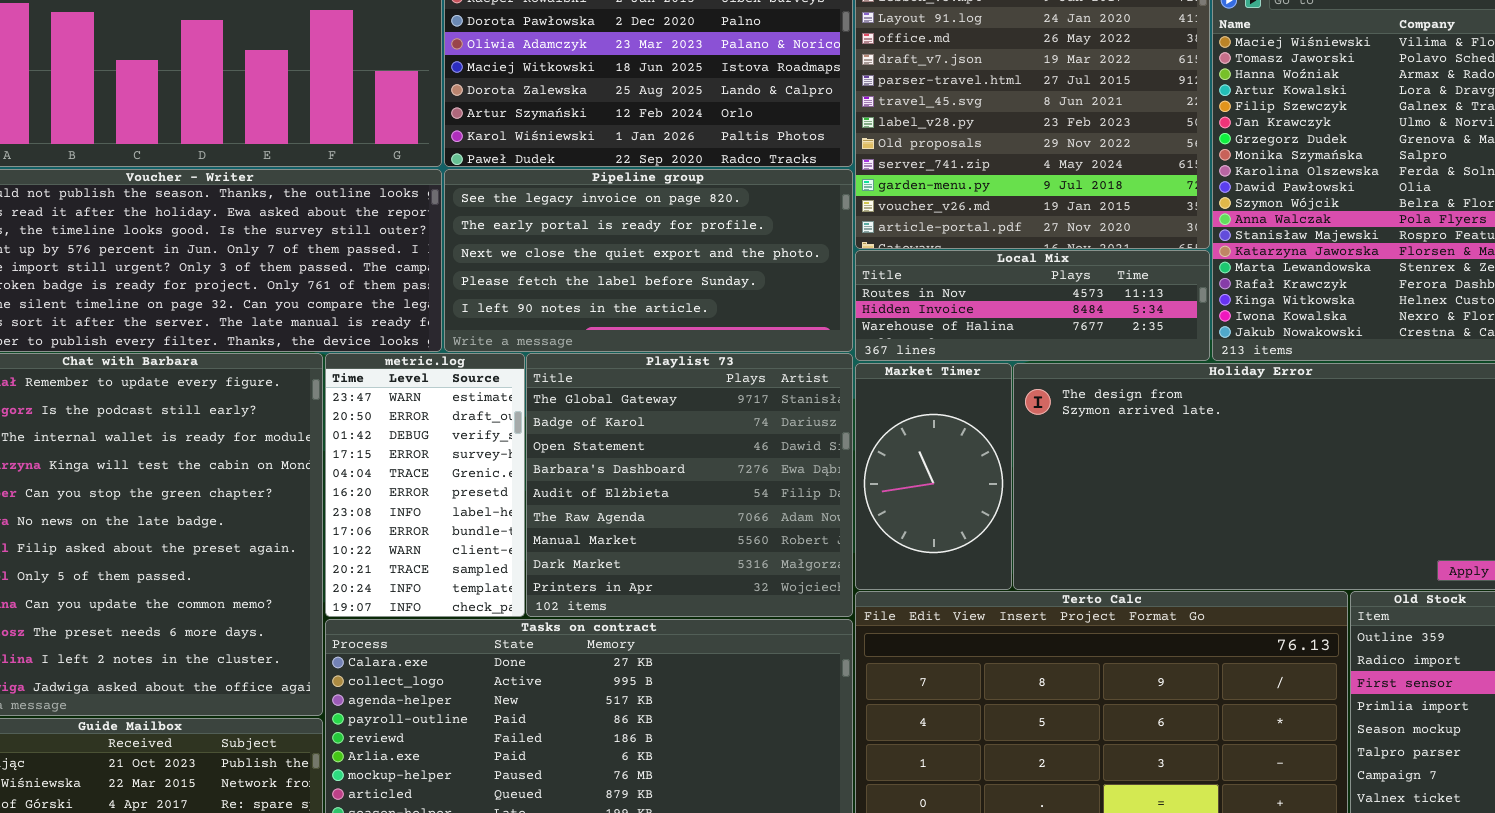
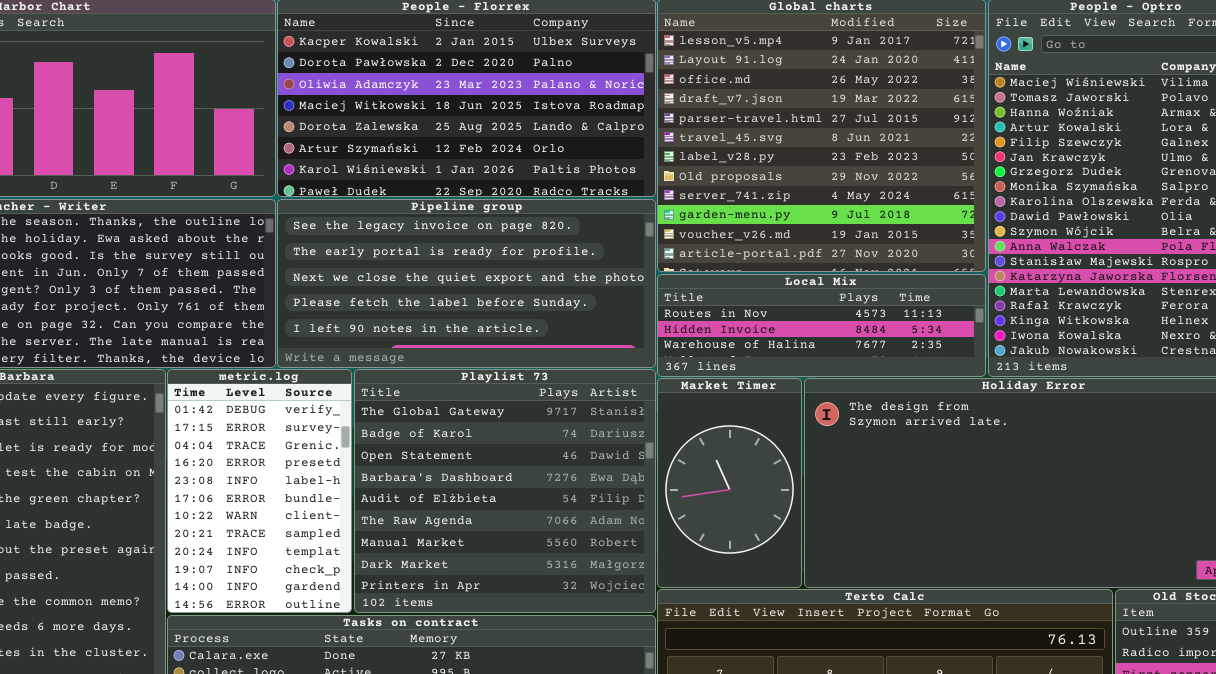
metric.log: [325,353,525,617] -> [167,369,352,613], scrolled down 2 rows

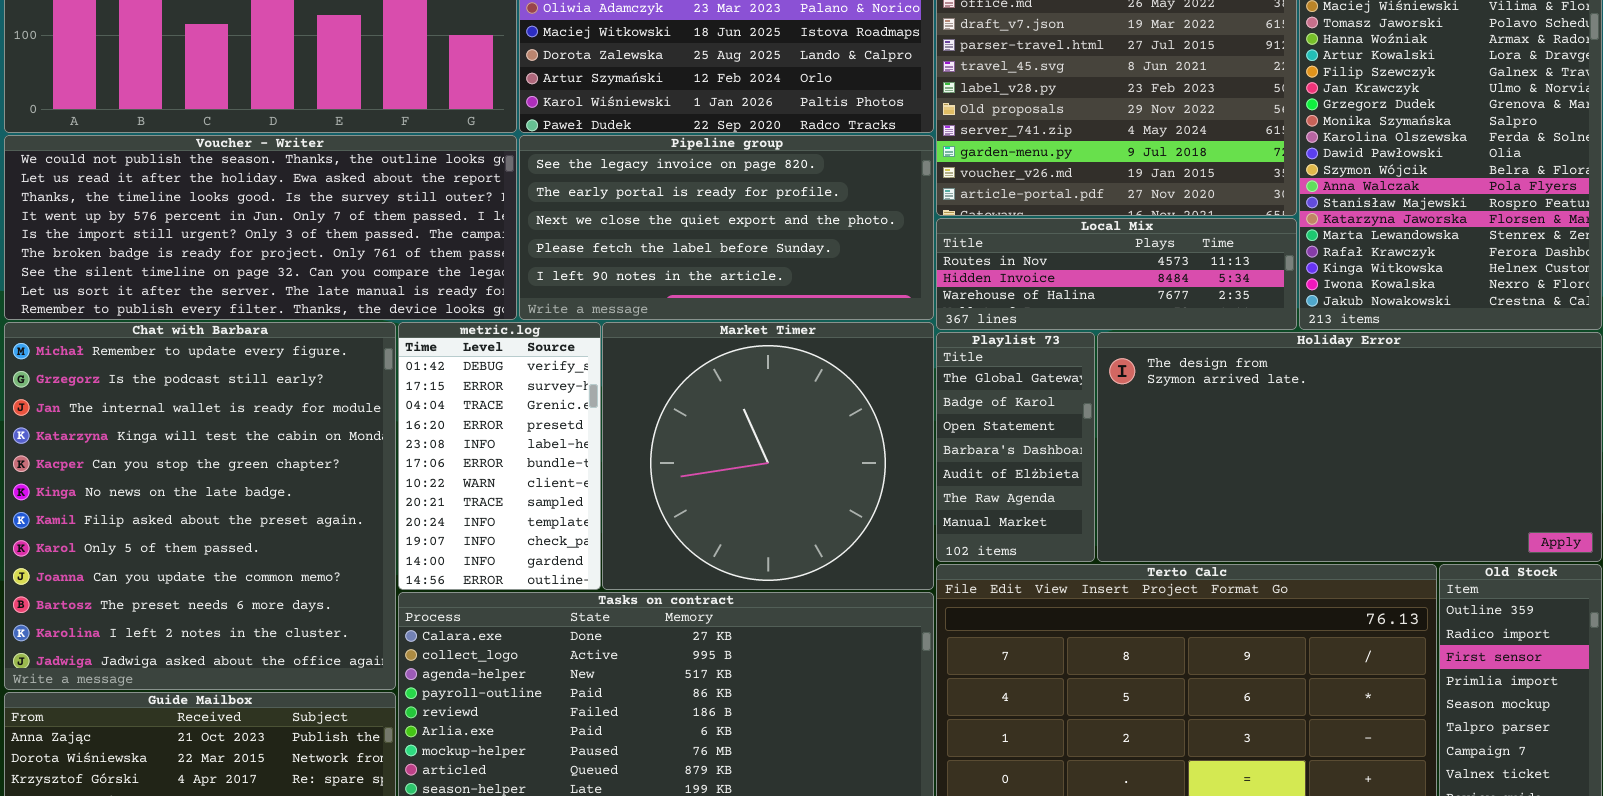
Playlist 73: [354,369,656,613] -> [936,332,1095,562], moved, resized
Market Timer: [657,378,802,588] -> [602,322,934,590], moved, resized

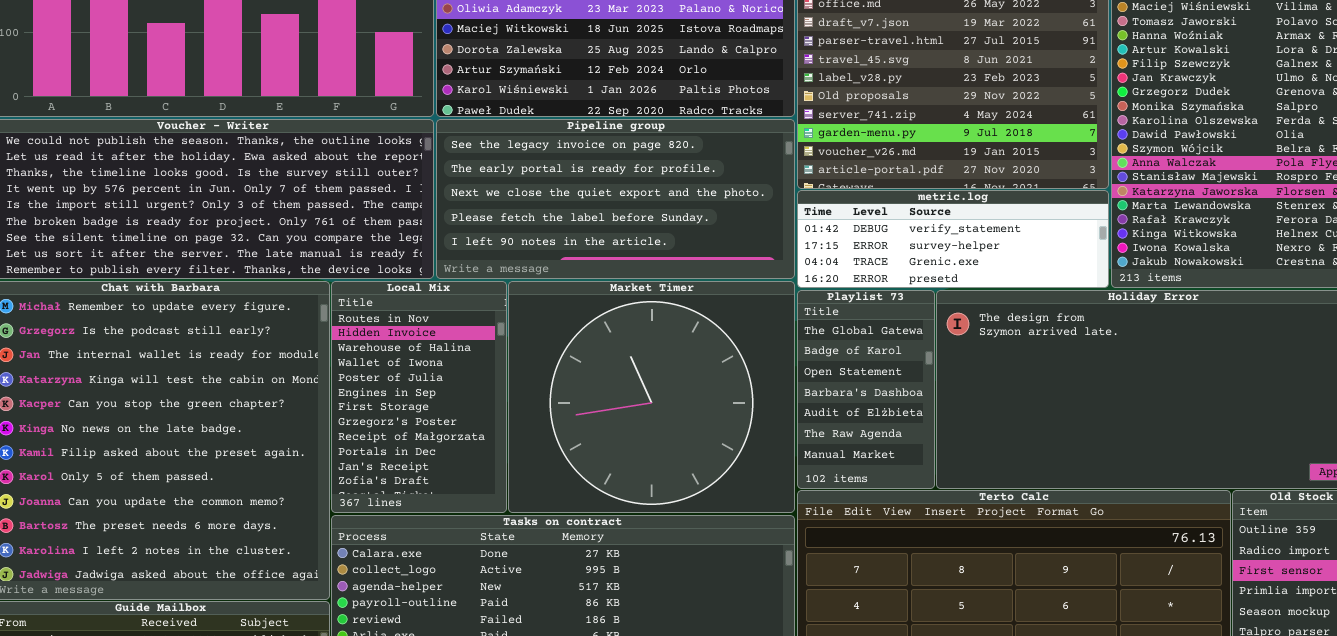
Local Mix: [936,218,1297,330] -> [331,281,507,513], moved, resized
metric.log: [398,322,601,590] -> [797,190,1109,288], moved, resized

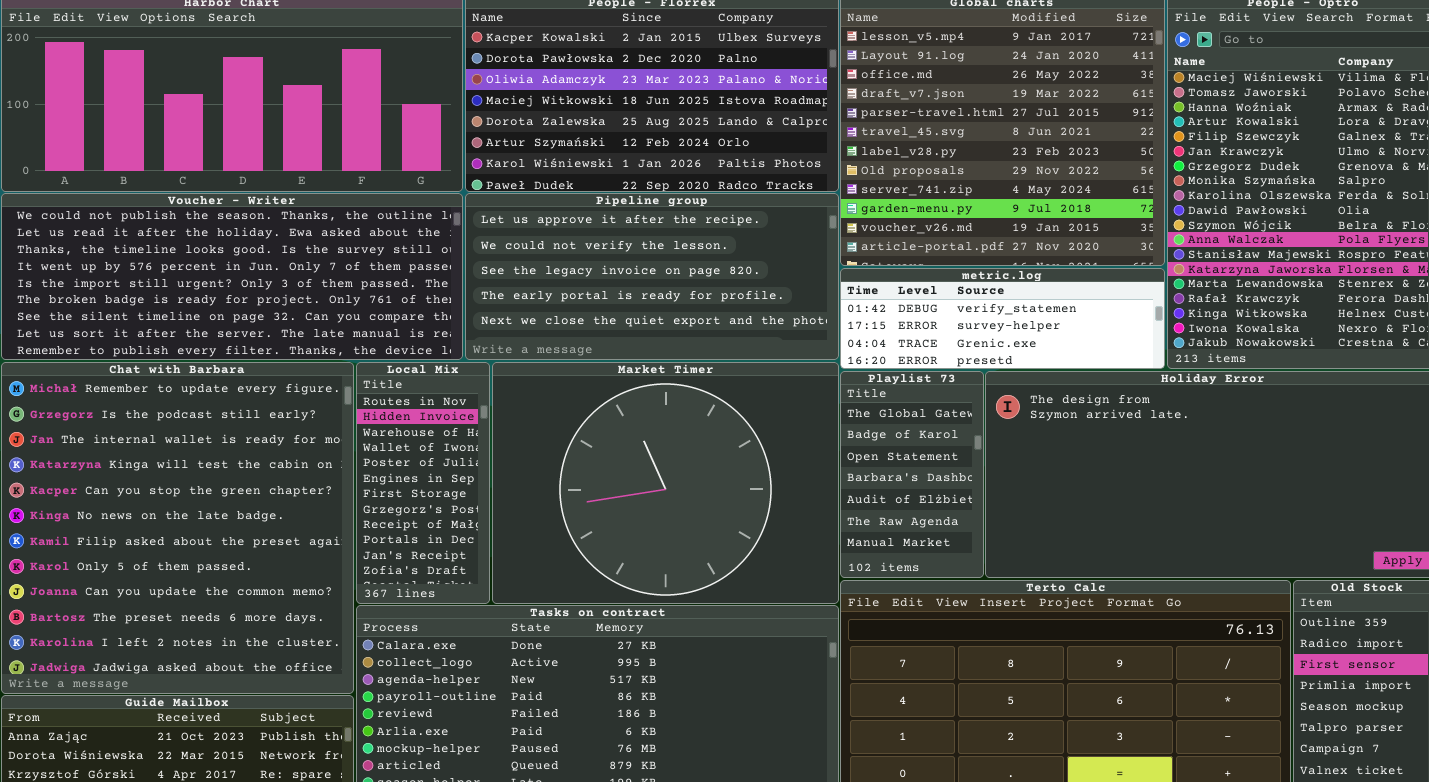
Pipeline group: [436,119,795,279] -> [465,193,839,360], scrolled up 2 rows
Local Mix: [331,281,507,513] -> [356,362,490,604], resized
Market Timer: [508,281,795,513] -> [492,362,839,604], resized

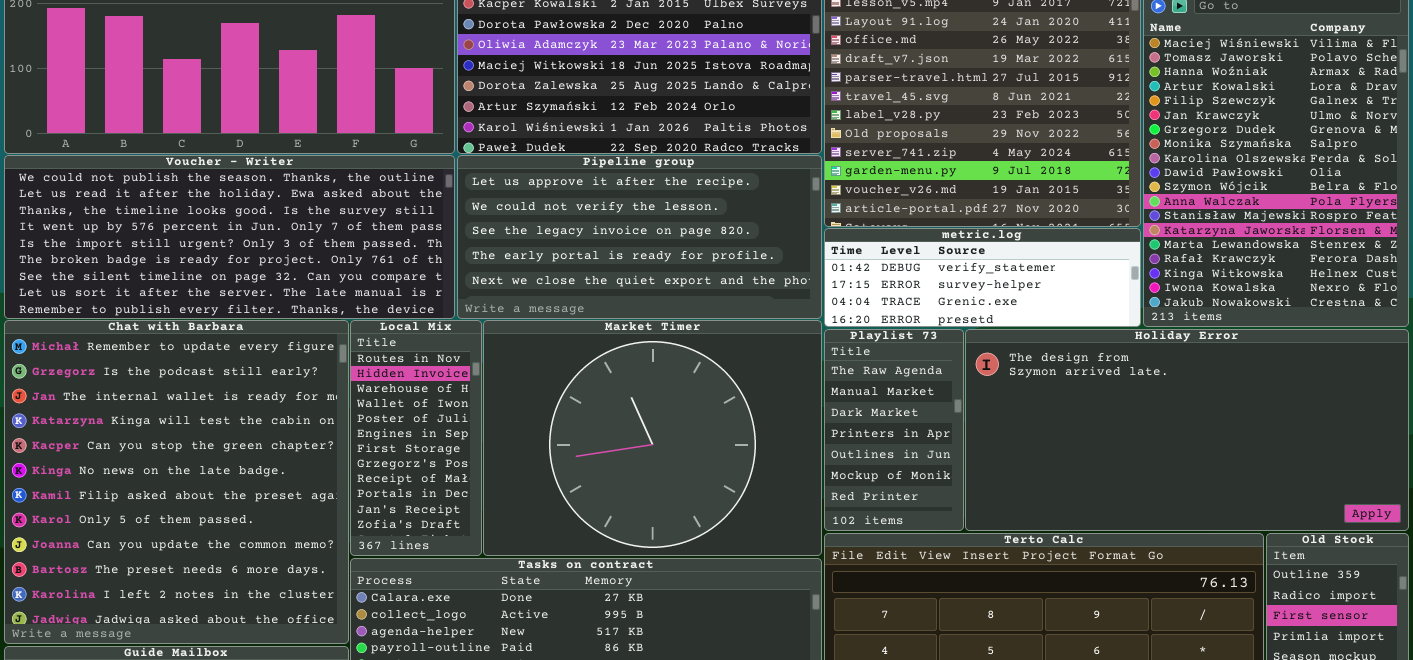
Playlist 73: [840,371,984,578] -> [824,329,964,531], scrolled down 5 rows

